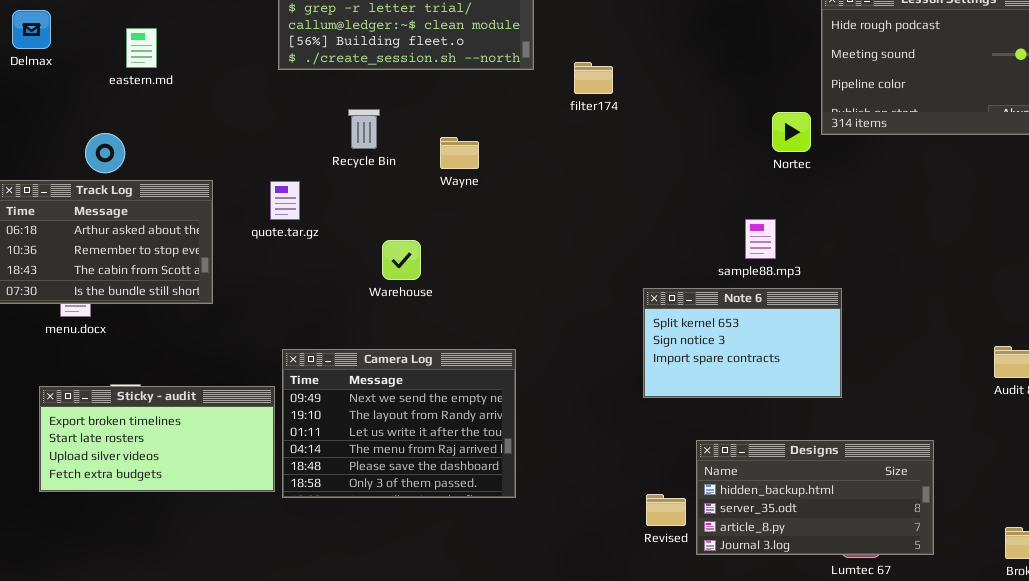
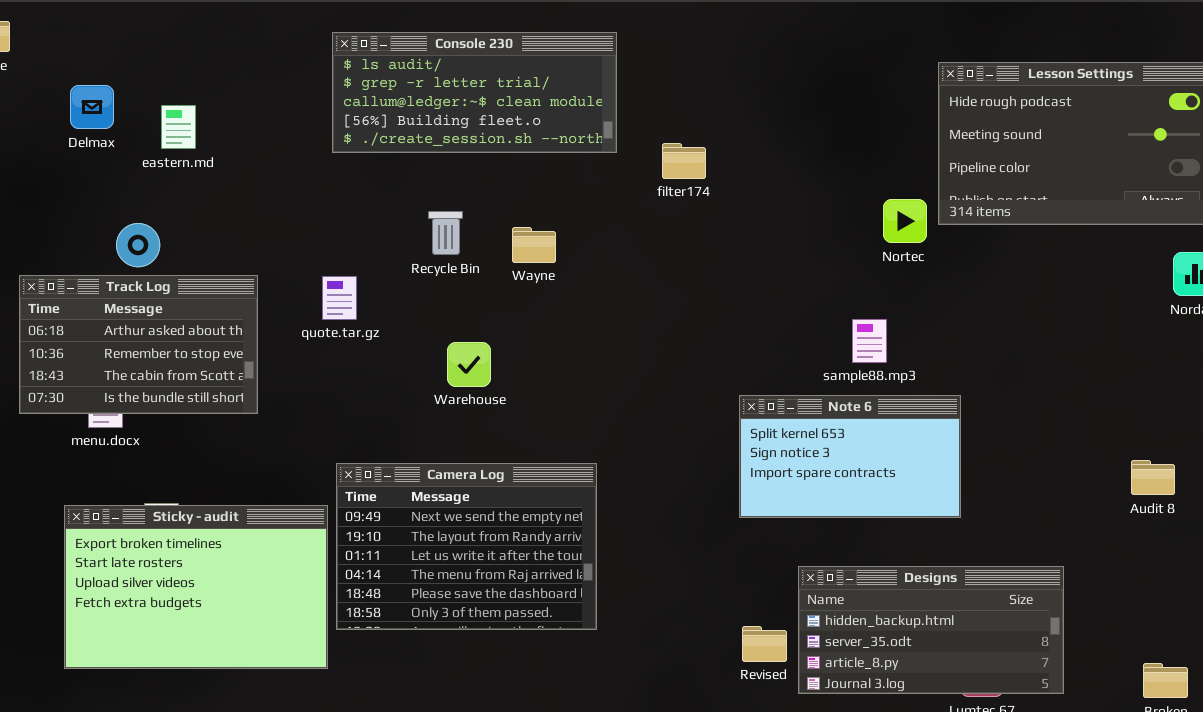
Delmax: [12,10,51,49] -> [70,85,114,129], moved
Recycle Bin: [348,109,380,149] -> [428,211,463,255], moved
Sticky - audit: [39,386,275,492] -> [64,505,328,669], resized

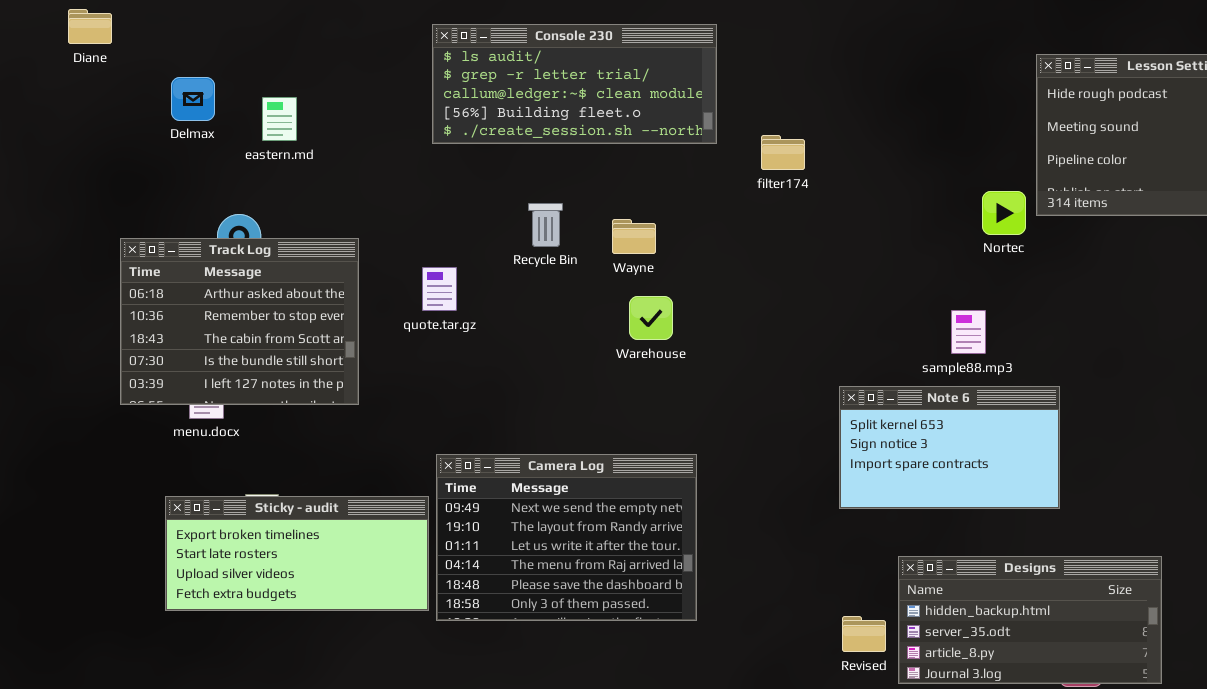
Track Log: [19,275,258,414] -> [120,238,359,405], resized
Warehouse: [447,342,491,387] -> [629,296,673,340], moved
Sticky - audit: [64,505,328,669] -> [165,496,429,611], resized

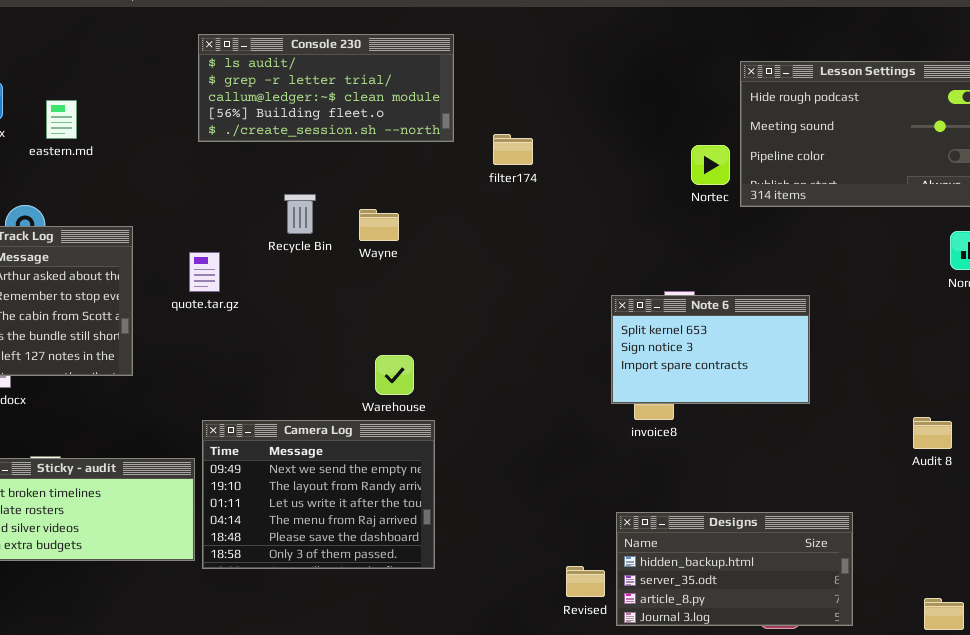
Nortec: [982,191,1026,235] -> [691,145,730,185], moved
Warehouse: [629,296,673,340] -> [375,355,414,395], moved
Note 6: [839,386,1060,509] -> [611,295,810,404], moved

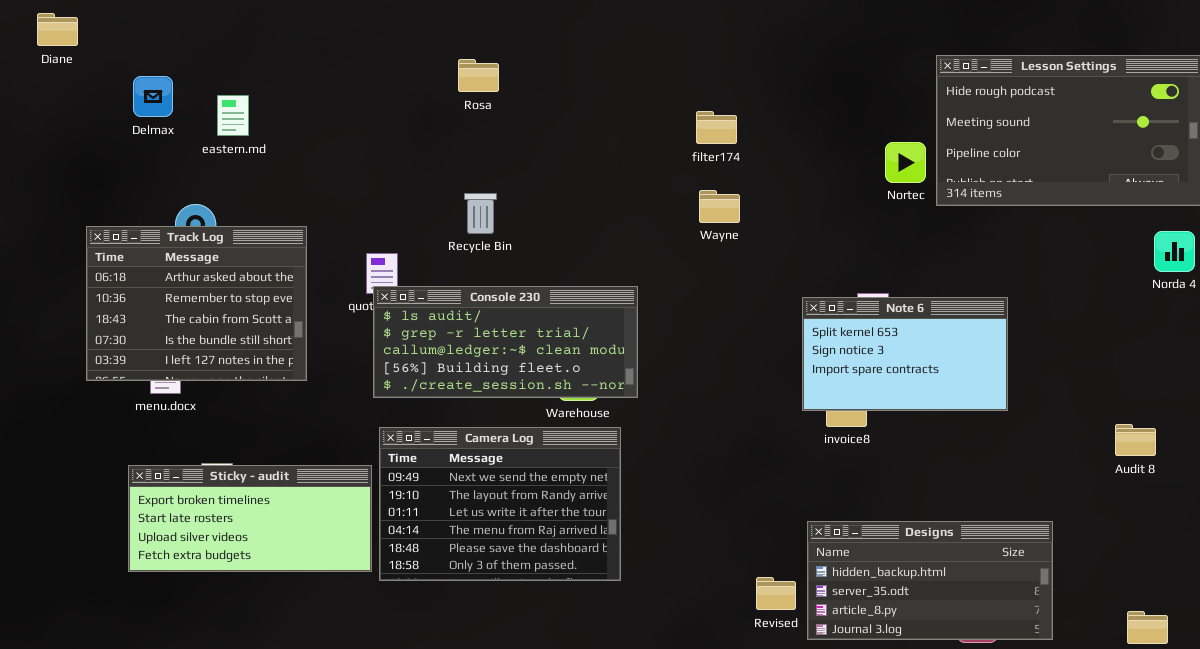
Console 230: [198,34,454,142] -> [373,286,638,398], moved
filter174: [493,134,533,165] -> [696,111,737,144], moved
Wayne: [359,209,399,241] -> [699,190,740,223], moved

